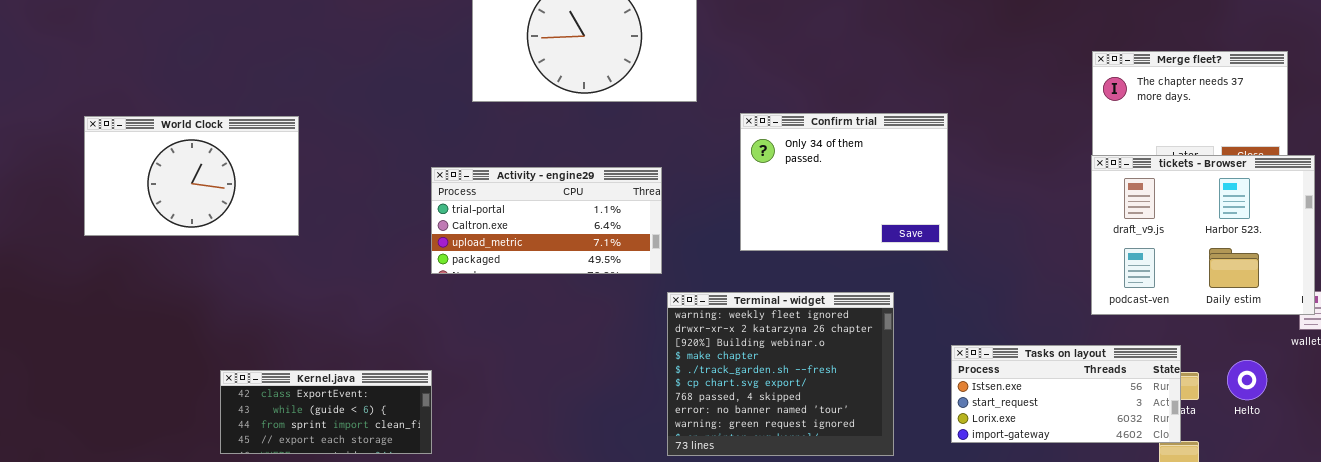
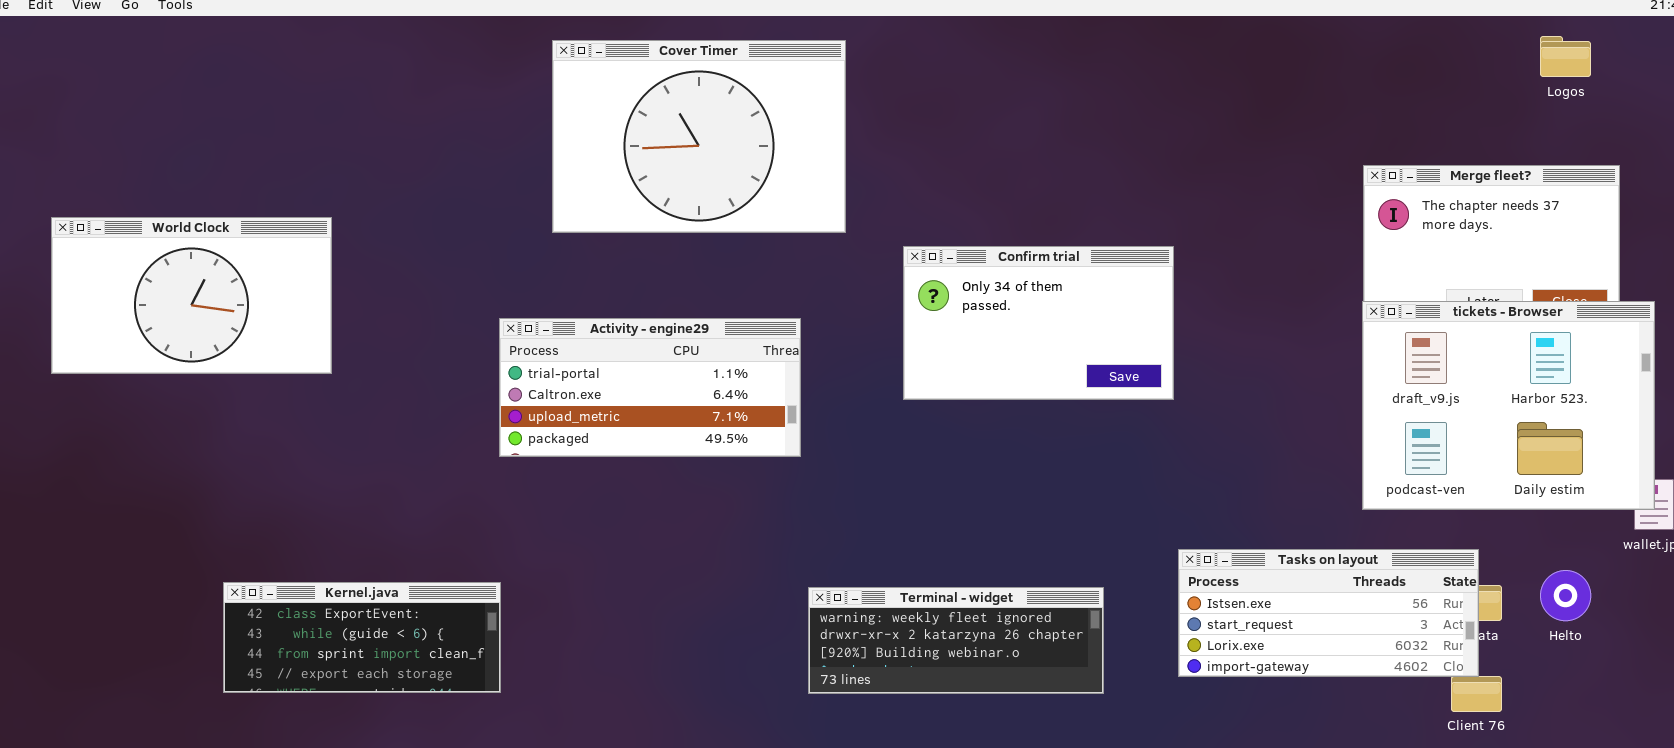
Confirm trial: [740,113,948,251] -> [903,246,1174,400], resized
World Clock: [84,116,299,236] -> [51,217,332,374], moved
Terminal - widget: [667,292,894,456] -> [808,587,1104,694], resized

